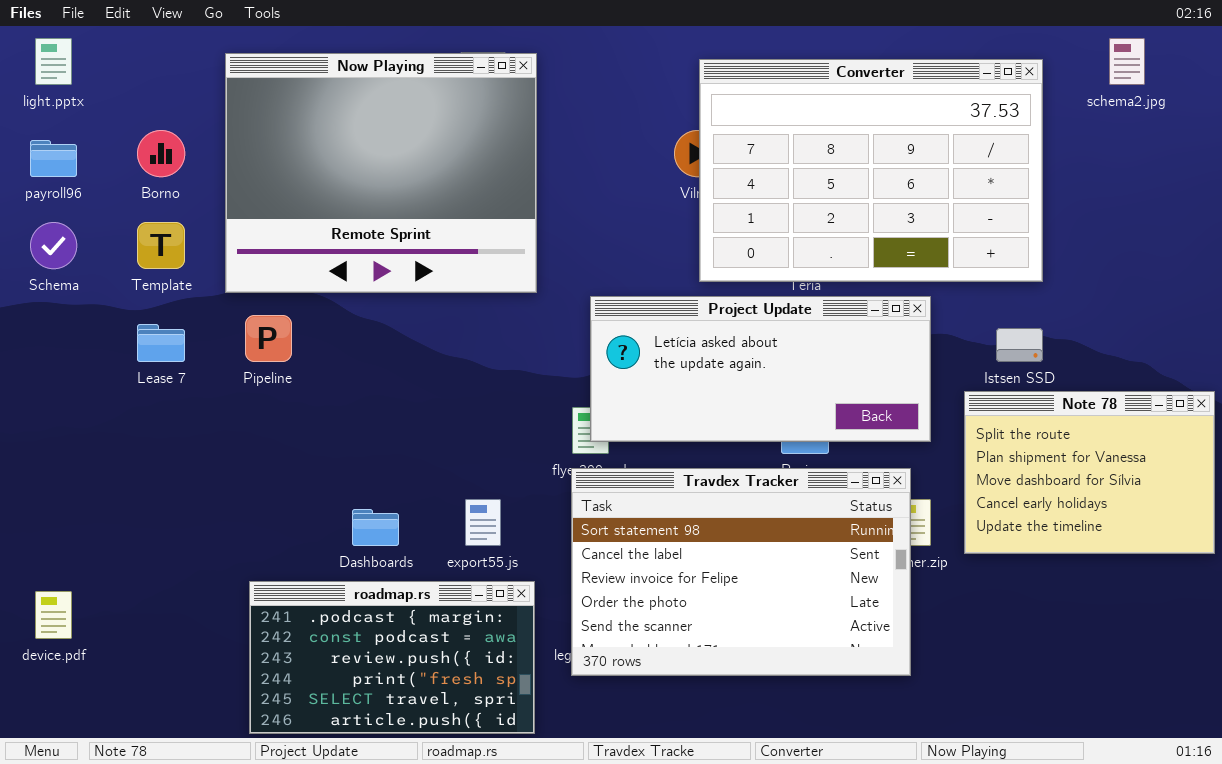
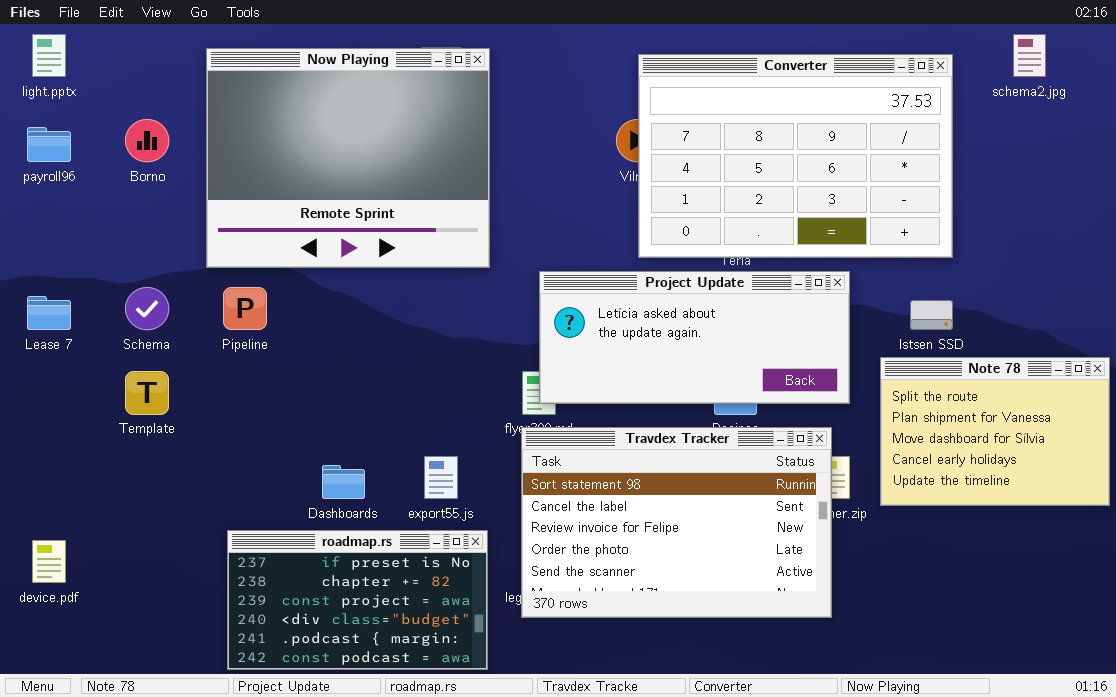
Schema: [30,222,77,269] -> [125,287,169,330], moved
Template: [137,222,185,269] -> [125,371,169,415], moved
Lease 7: [137,324,185,362] -> [27,296,71,330], moved
roadmap.rs: [249,581,535,734] -> [227,530,488,670], scrolled up 4 rows

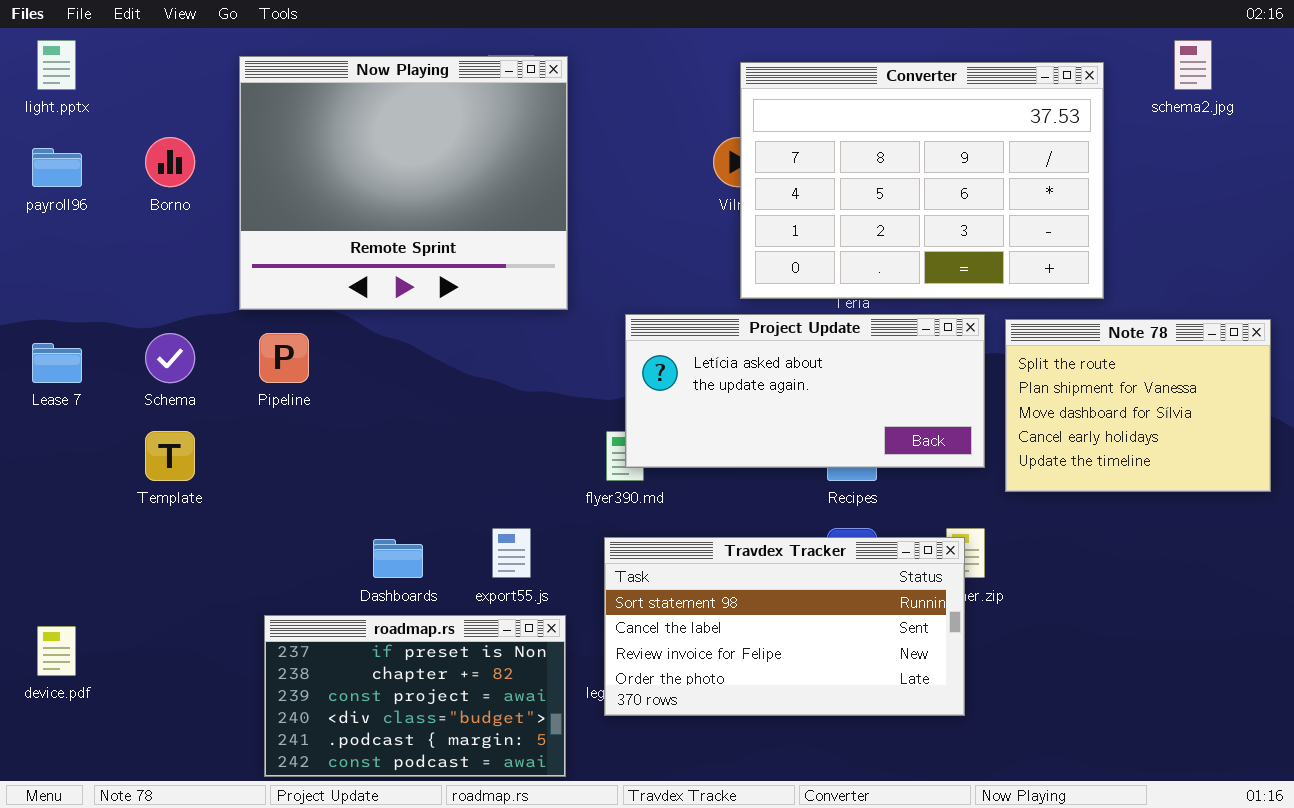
Note 78: [880,357,1110,506] -> [1005,319,1271,492], moved
Travdex Tracker: [521,427,832,618] -> [604,537,965,716], resized

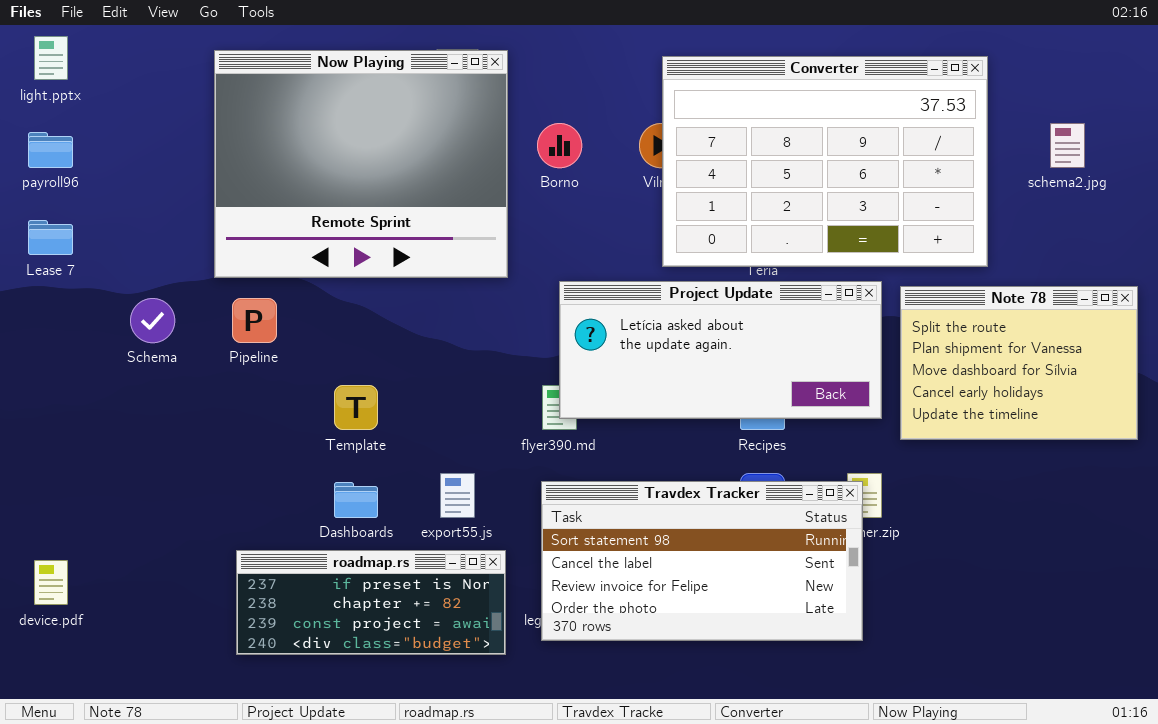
schema2.jpg: [1174,40,1212,90] -> [1050,123,1085,168], moved
Borno: [145,137,195,187] -> [537,123,582,168], moved
Lease 7: [32,343,82,383] -> [28,220,73,255], moved
Template: [145,431,195,481] -> [334,385,378,430], moved
roadmap.rs: [264,615,566,777] -> [236,550,506,655], resized

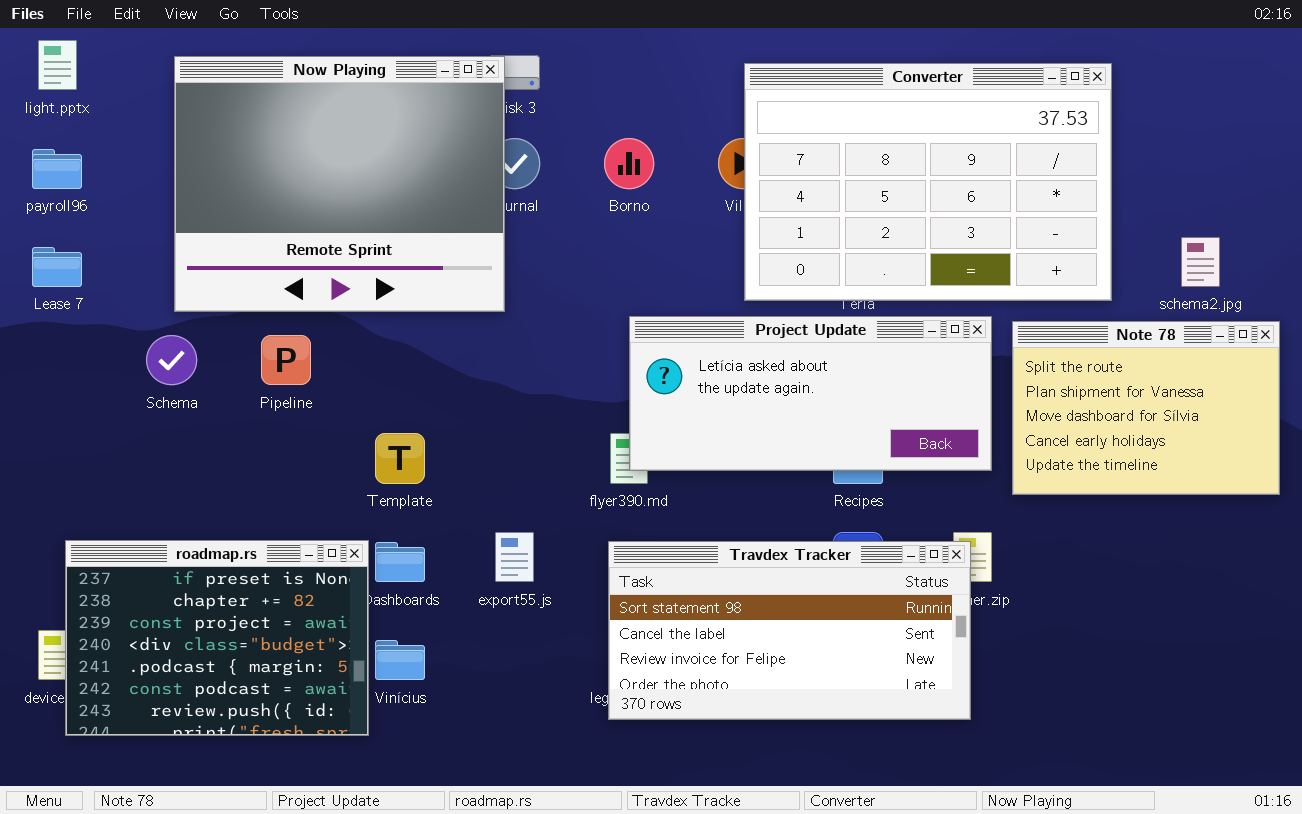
Now Playing: [214,50,508,278] -> [174,56,505,312], moved
schema2.jpg: [1050,123,1085,168] -> [1181,237,1220,287], moved
roadmap.rs: [236,550,506,655] -> [65,540,369,736], moved, resized

